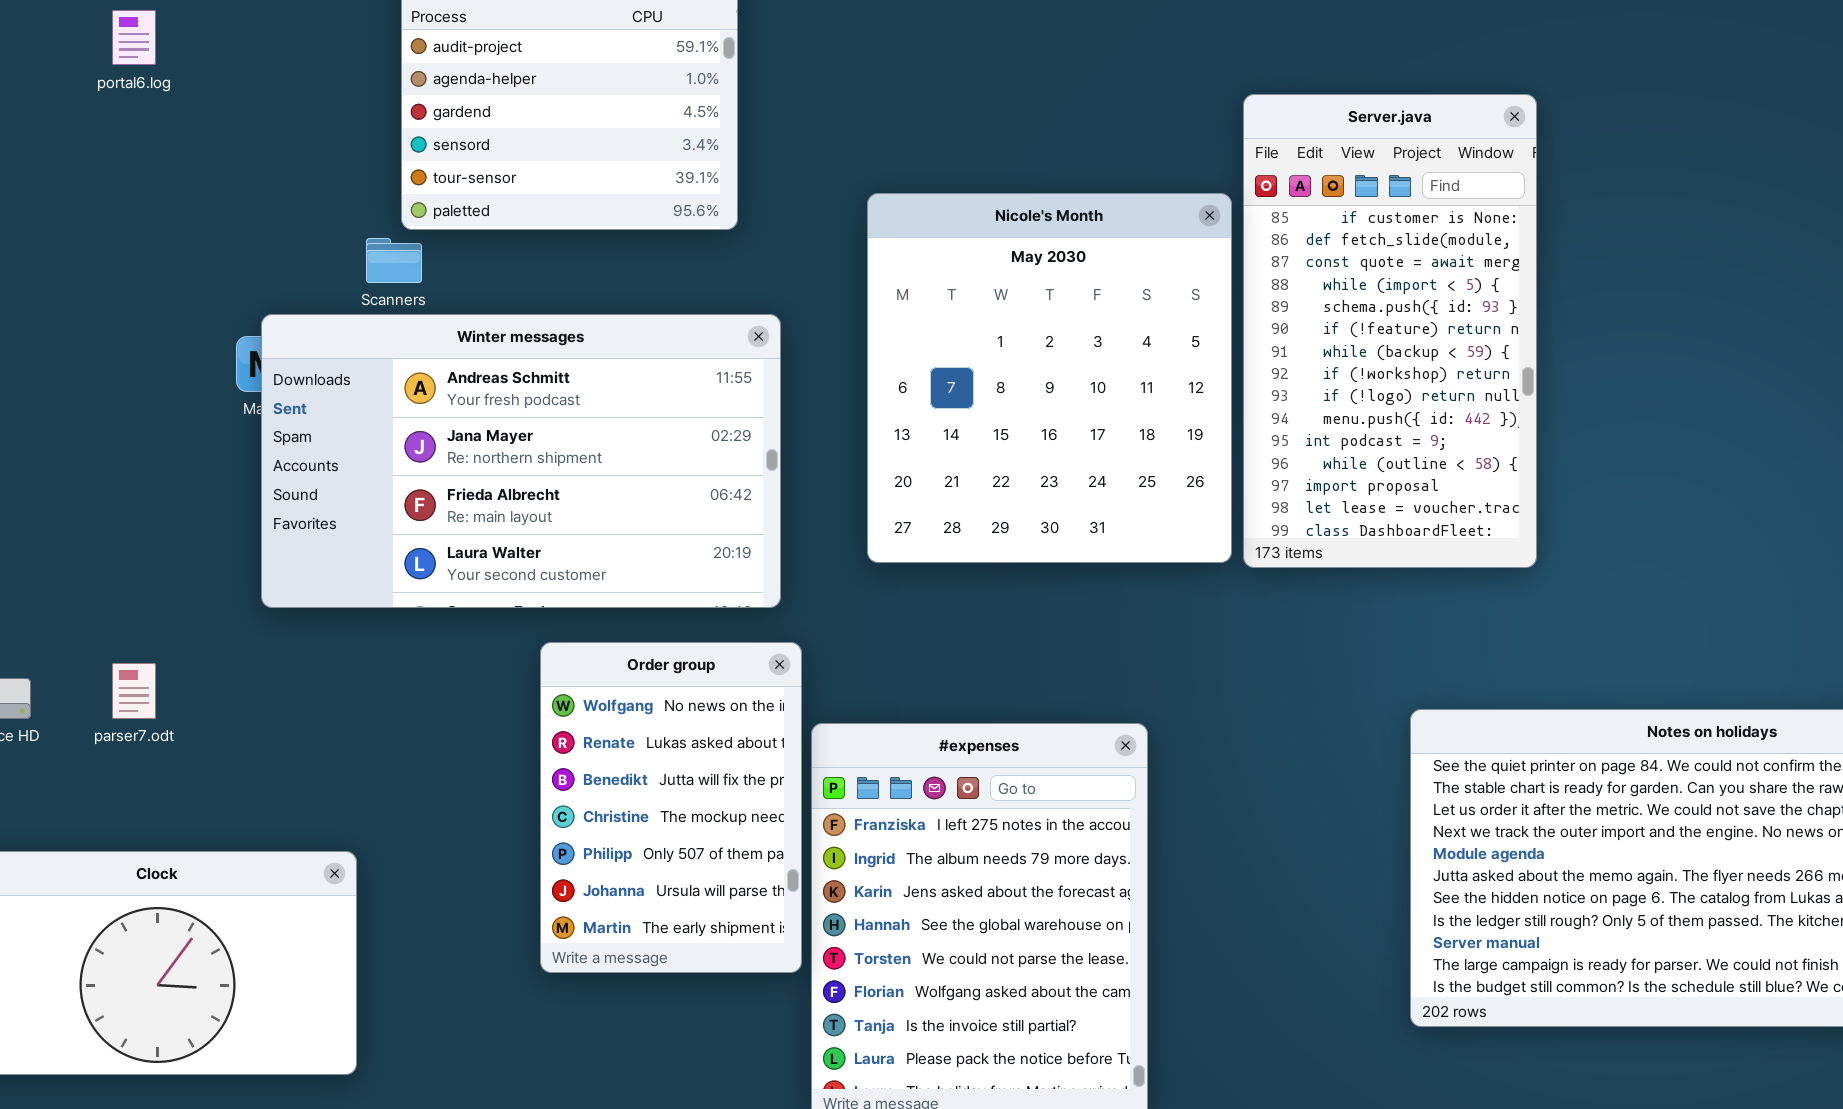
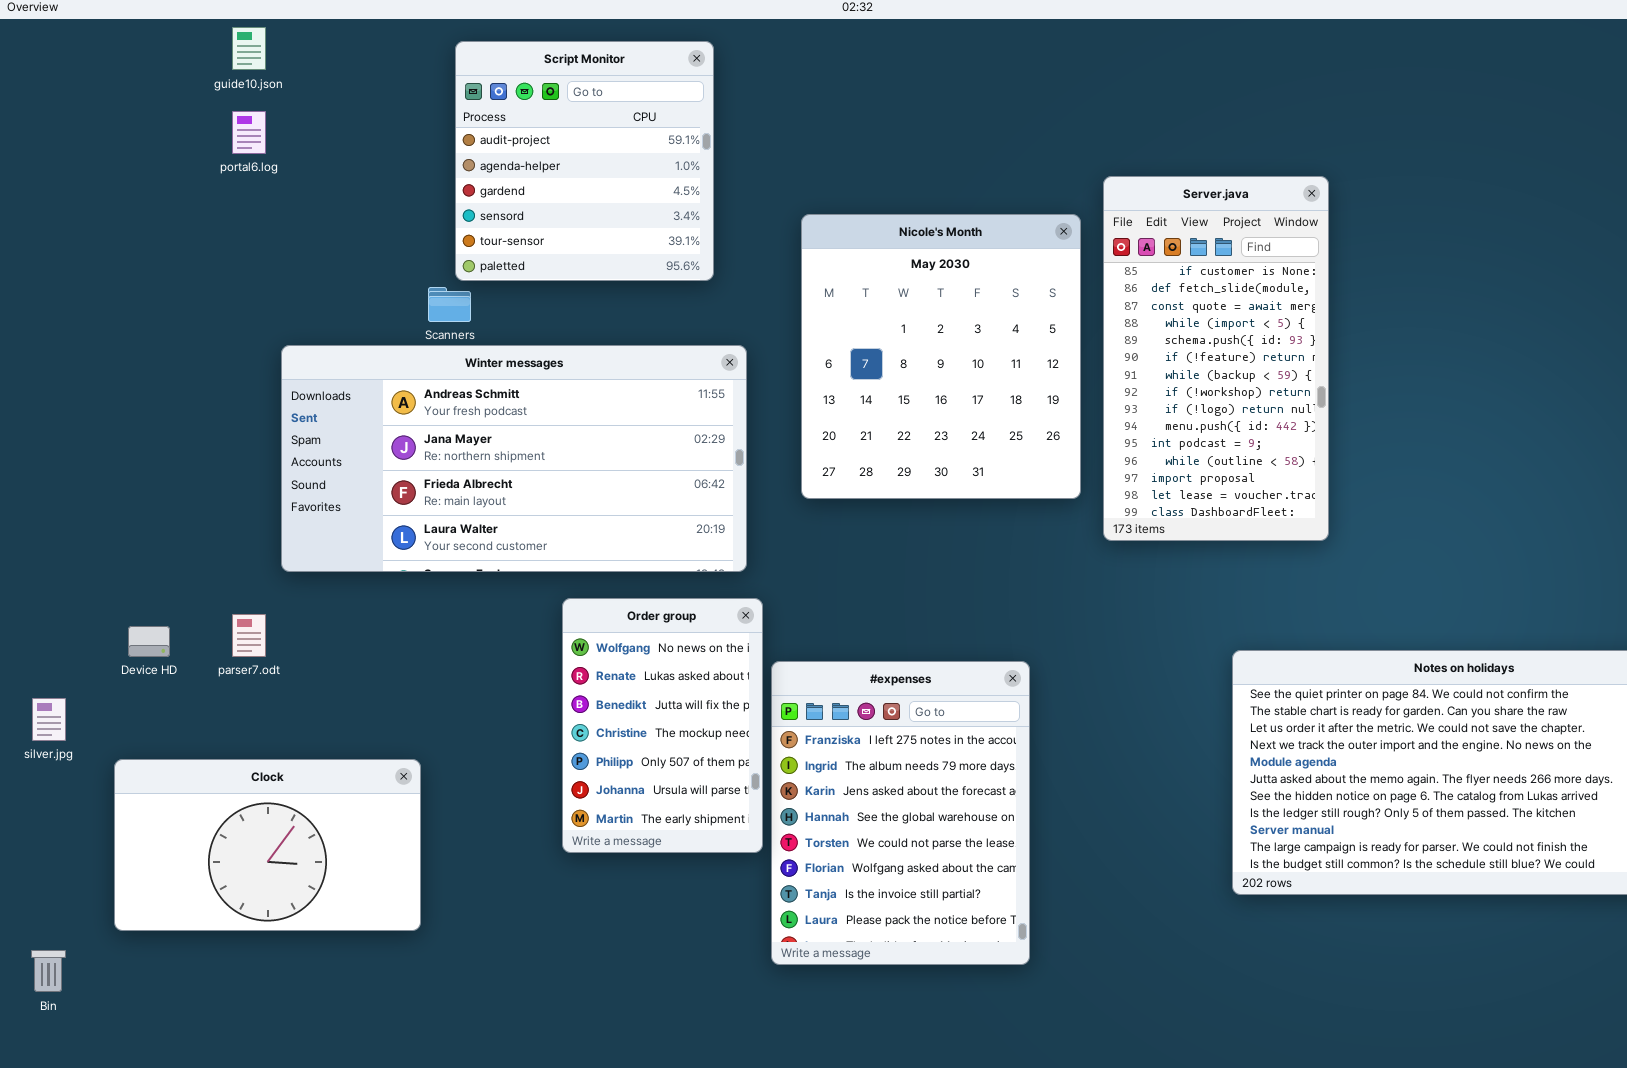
Nicole's Month: [867,193,1232,563] -> [801,214,1081,499], moved
Winter messages: [261,314,781,608] -> [281,345,747,572], resized

